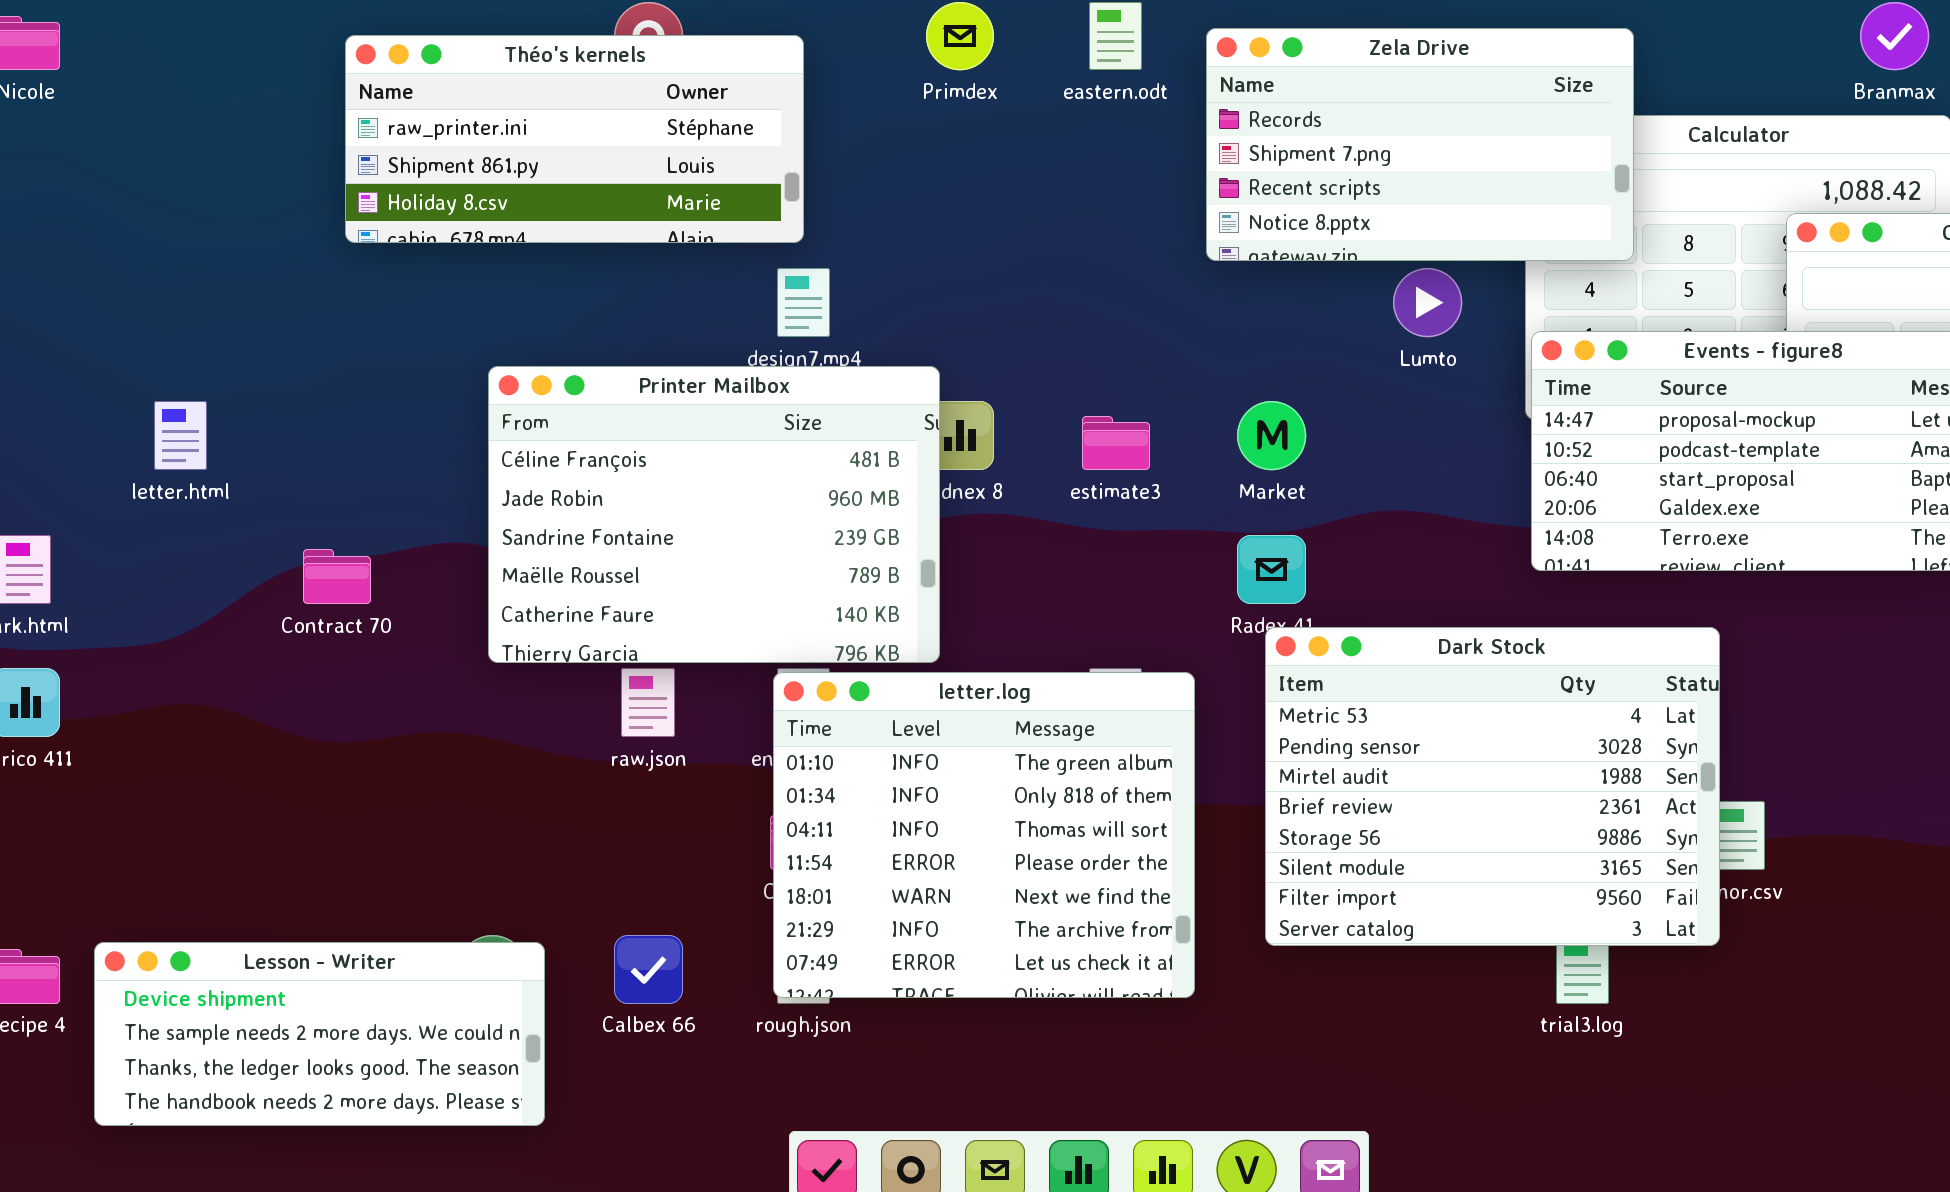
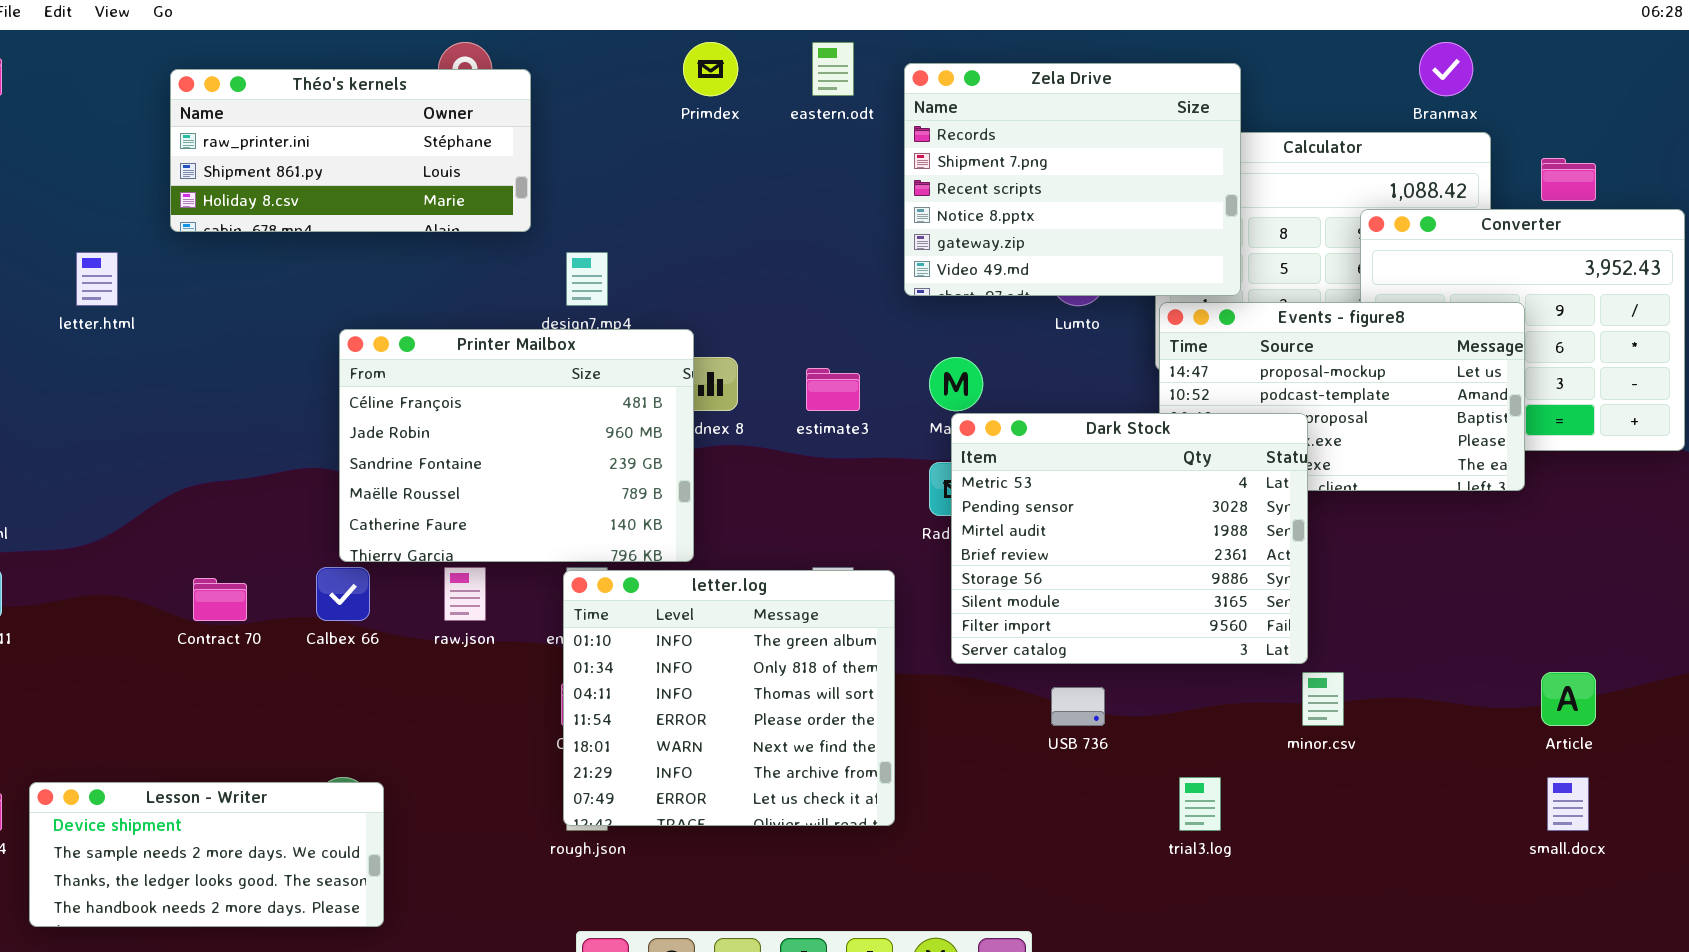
Zela Drive: [1206,28,1634,261] -> [904,63,1241,296], resized
Théo's kernels: [345,35,804,243] -> [170,69,531,232], moved
letter.html: [154,401,207,470] -> [76,252,118,306], moved
Contract 70: [303,549,371,604] -> [193,578,247,621], moved
Dark Stock: [1265,627,1720,946] -> [951,413,1308,664], moved
Calbex 66: [614,935,683,1004] -> [316,567,370,621], moved

